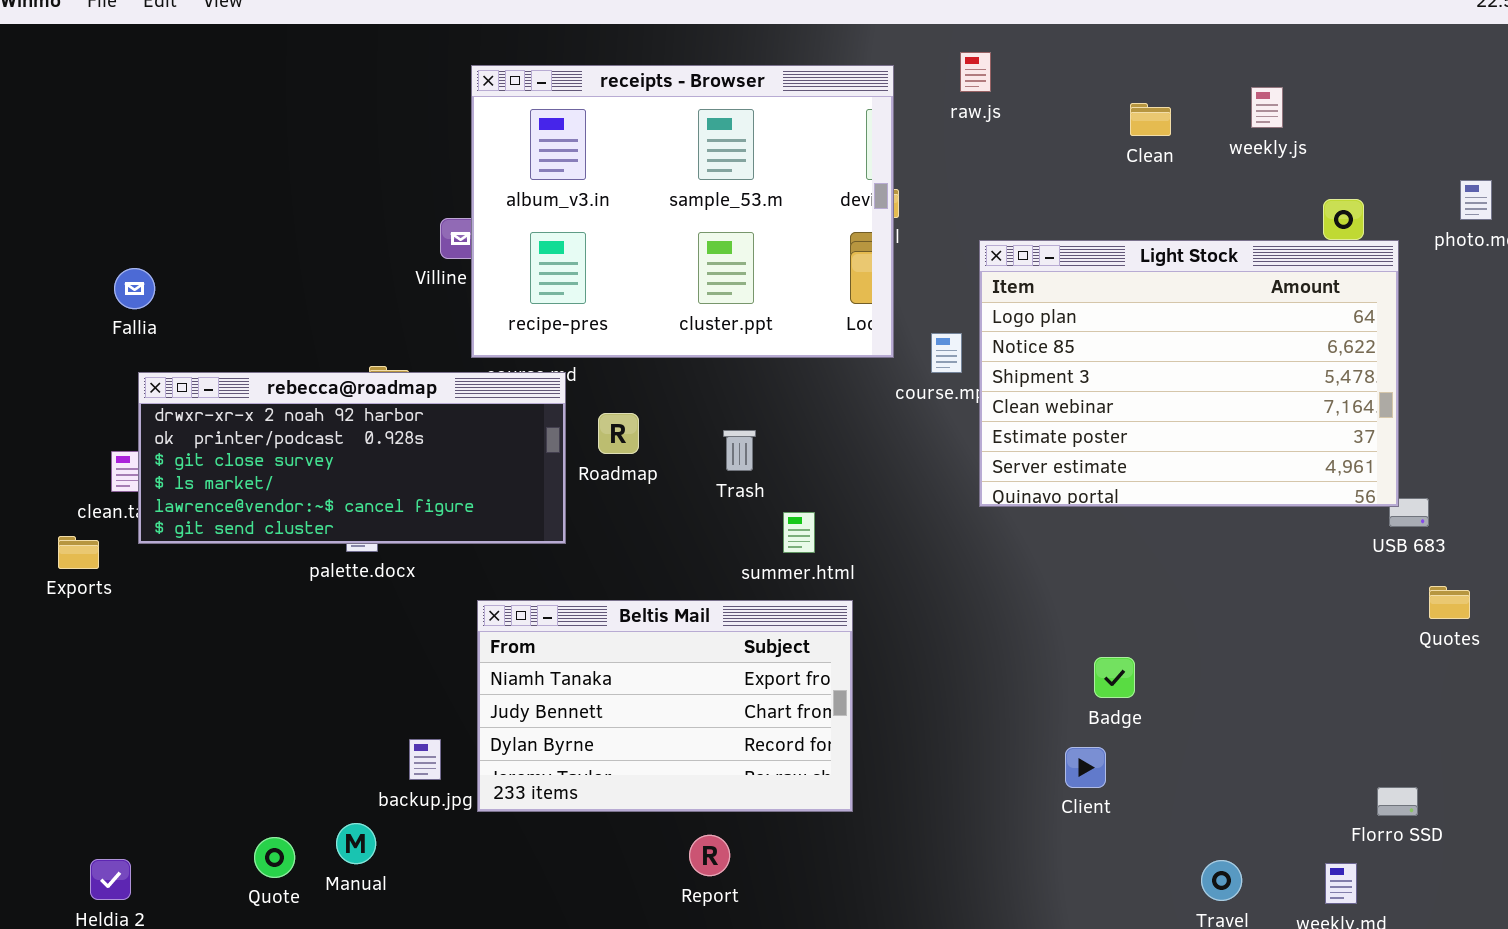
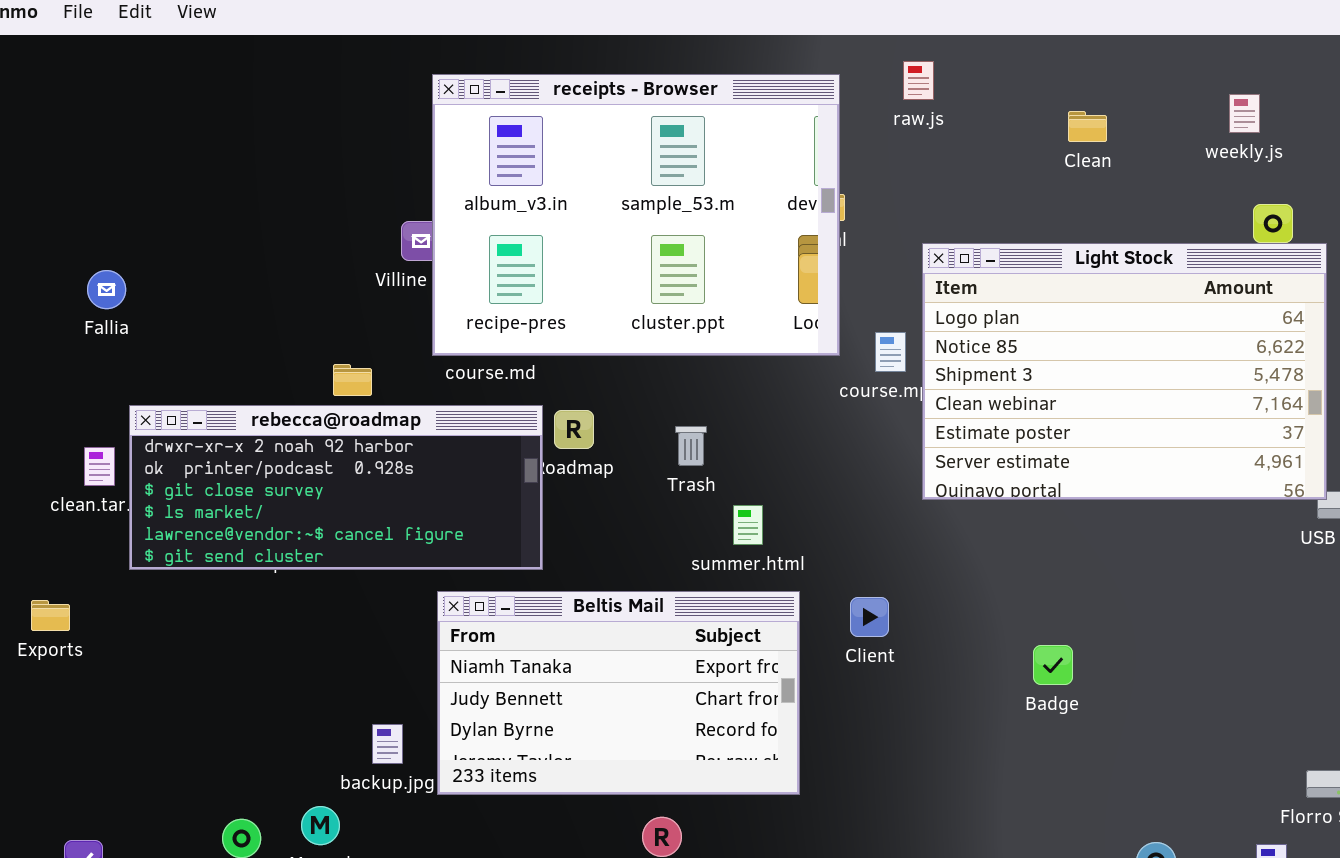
weekly.js: [1251,87,1283,128] -> [1229,94,1260,133], moved
rebecca@roadmap: [138,372,566,544] -> [129,405,543,570], moved
Exports: [58,536,99,569] -> [31,600,70,631], moved
Client: [1065,747,1106,788] -> [850,597,889,637], moved

